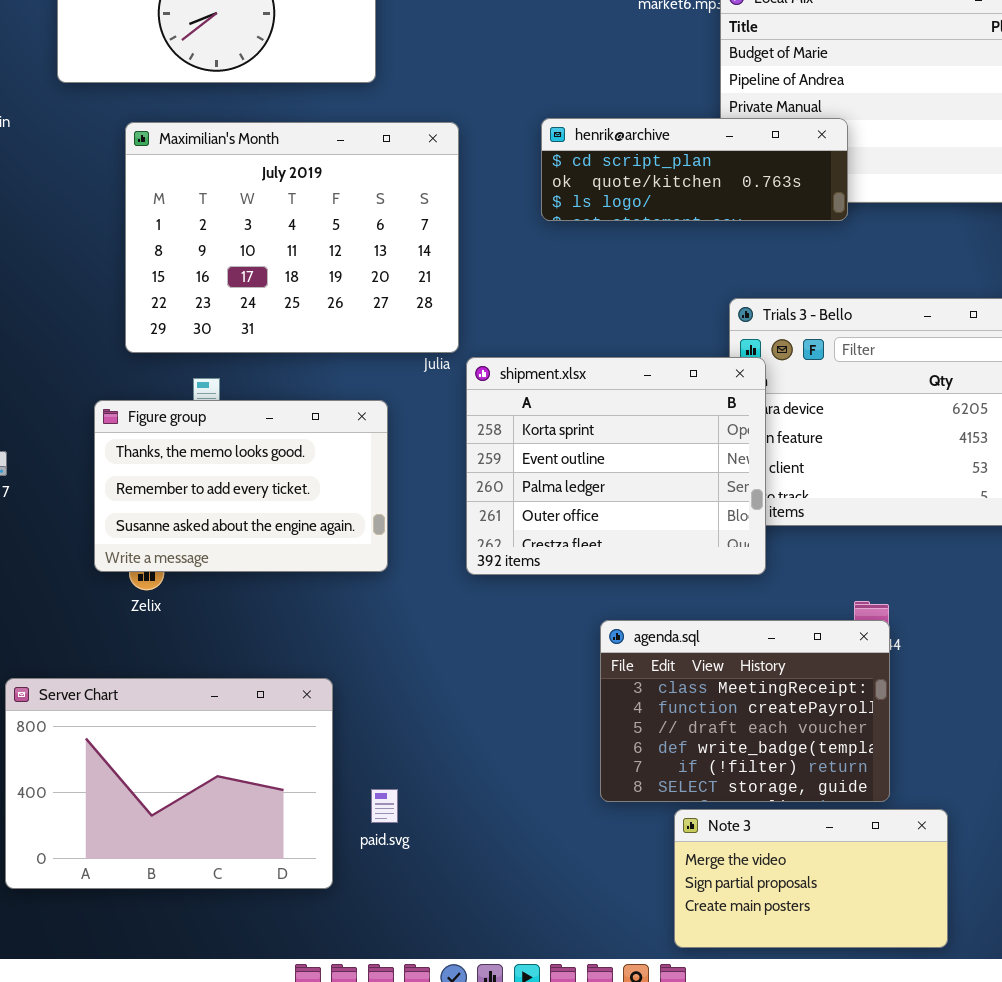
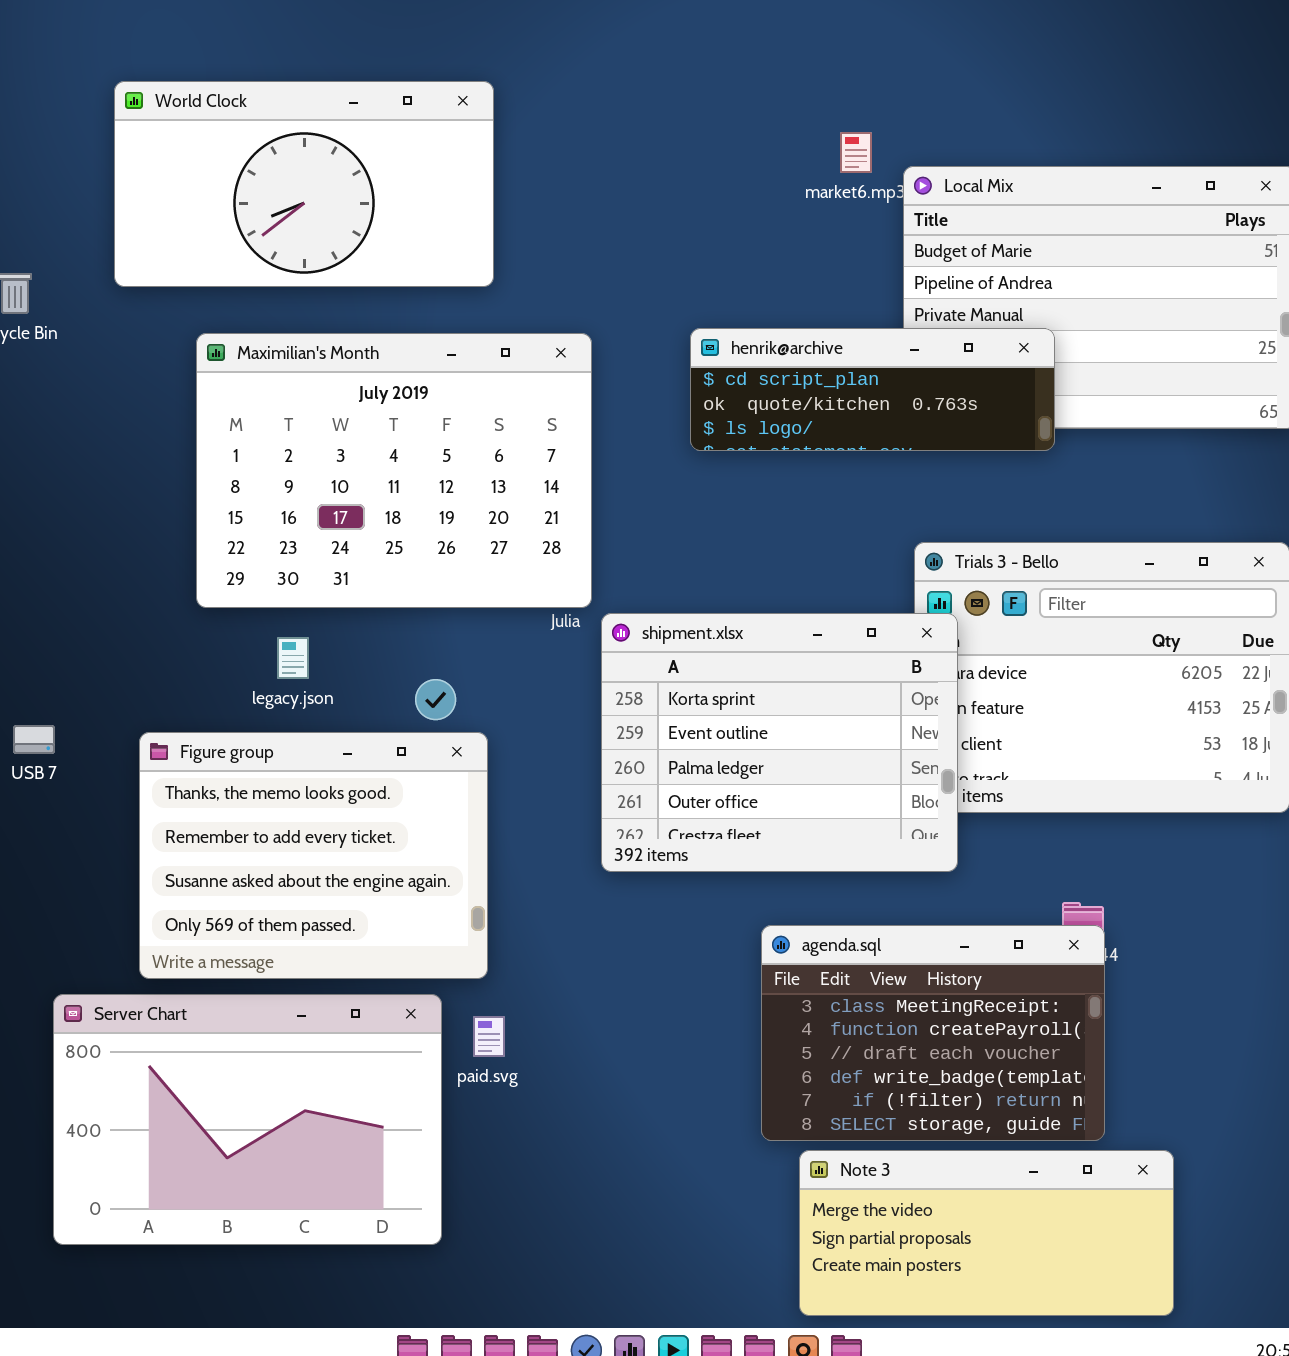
Figure group: [94,400,388,572] -> [139,732,488,979], moved, resized
paid.svg: [371,789,398,823] -> [473,1016,505,1057], moved
Note 3: [674,809,948,948] -> [799,1150,1174,1316], resized

